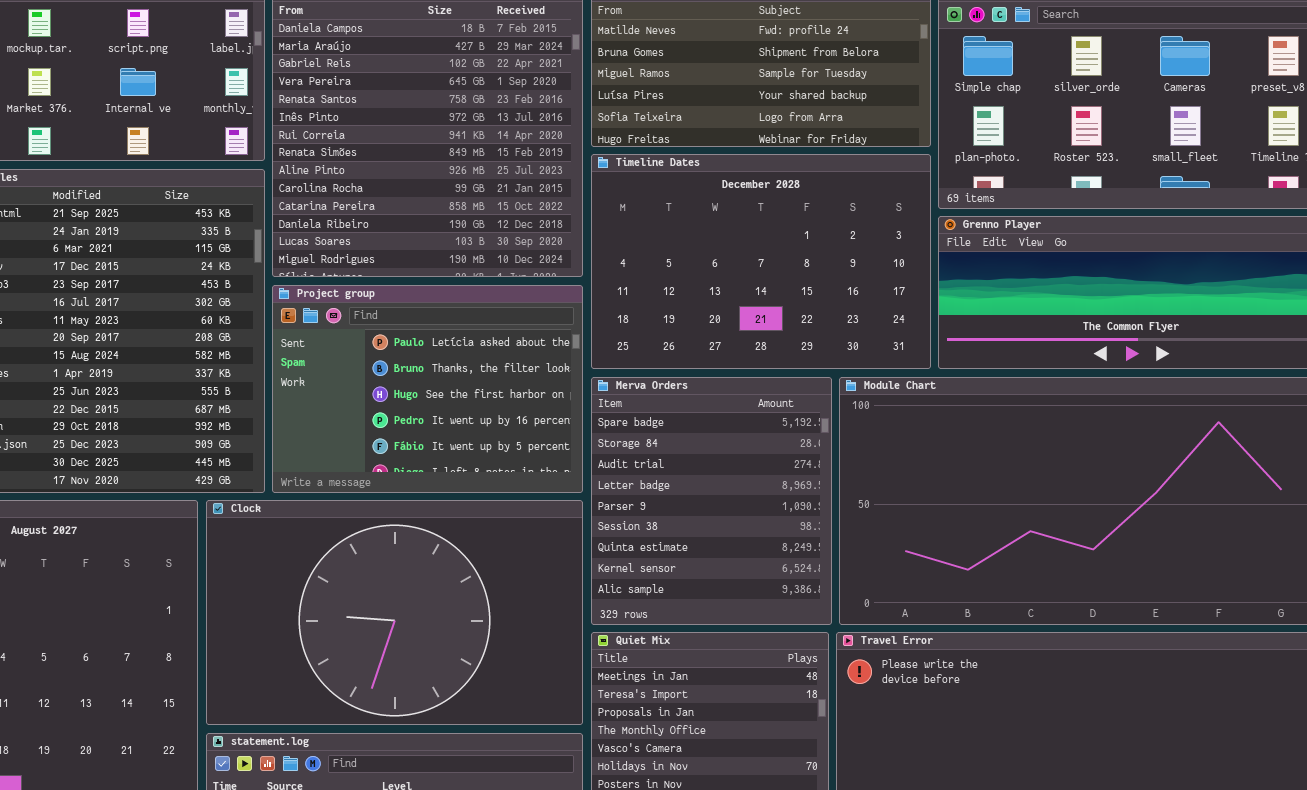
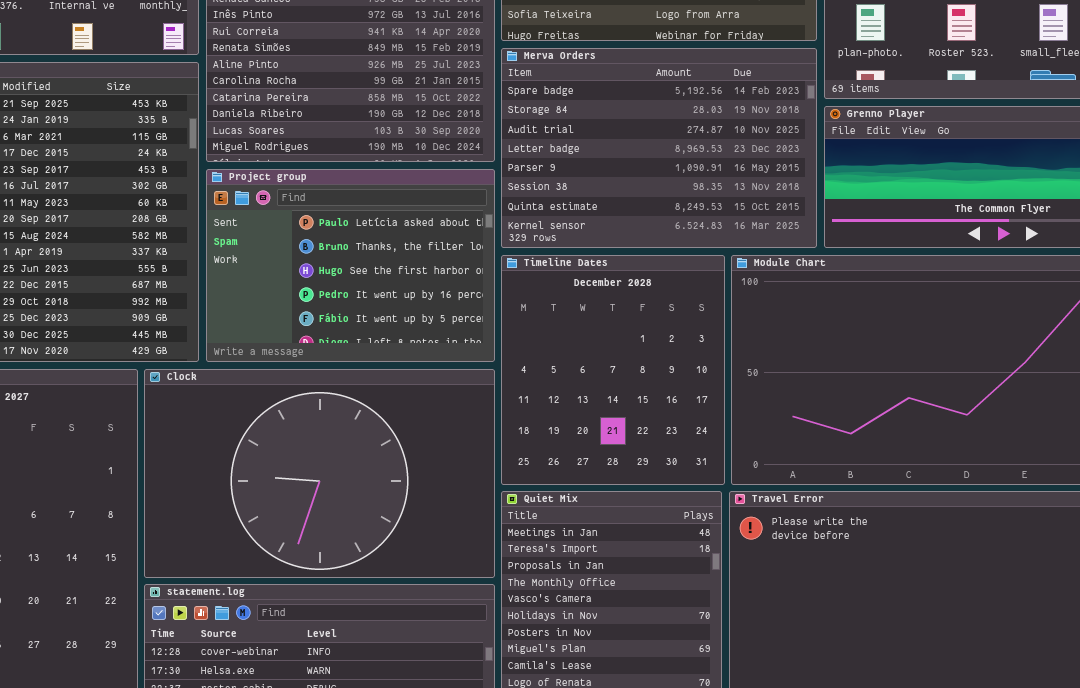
Timeline Dates: [591,154,931,369] -> [501,255,725,485], moved, resized
Merva Orders: [591,377,832,625] -> [501,48,817,248], moved, resized

